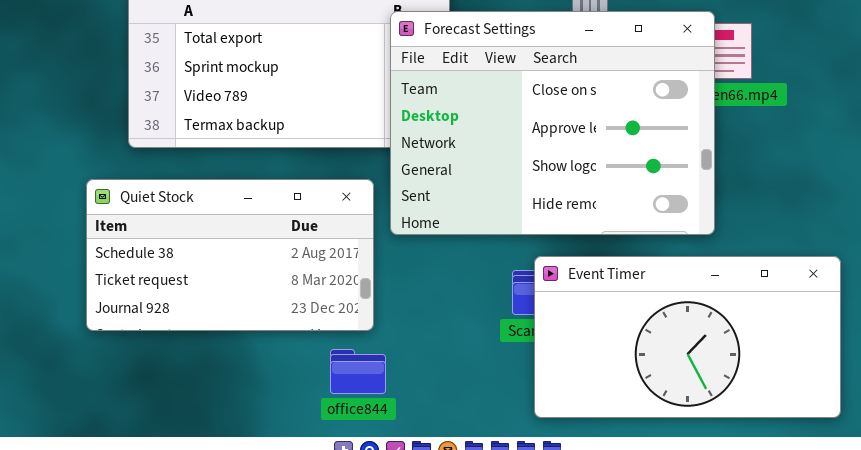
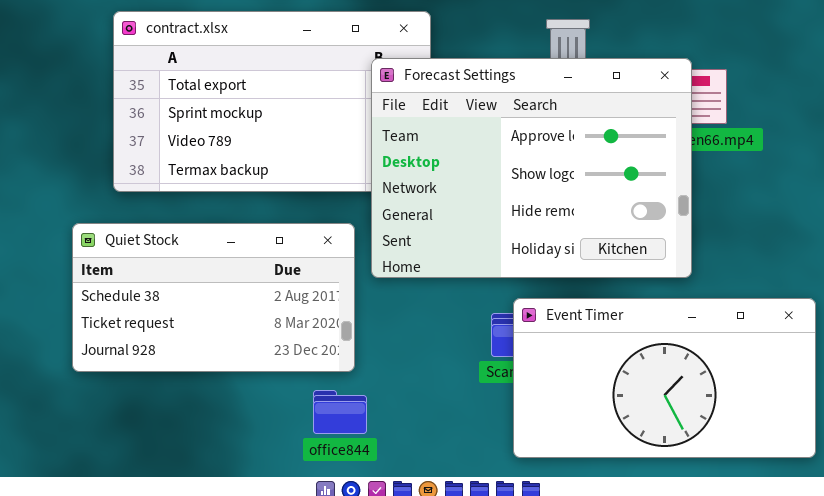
Forecast Settings: [390,11,715,235] -> [371,58,692,278], scrolled down 1 row

